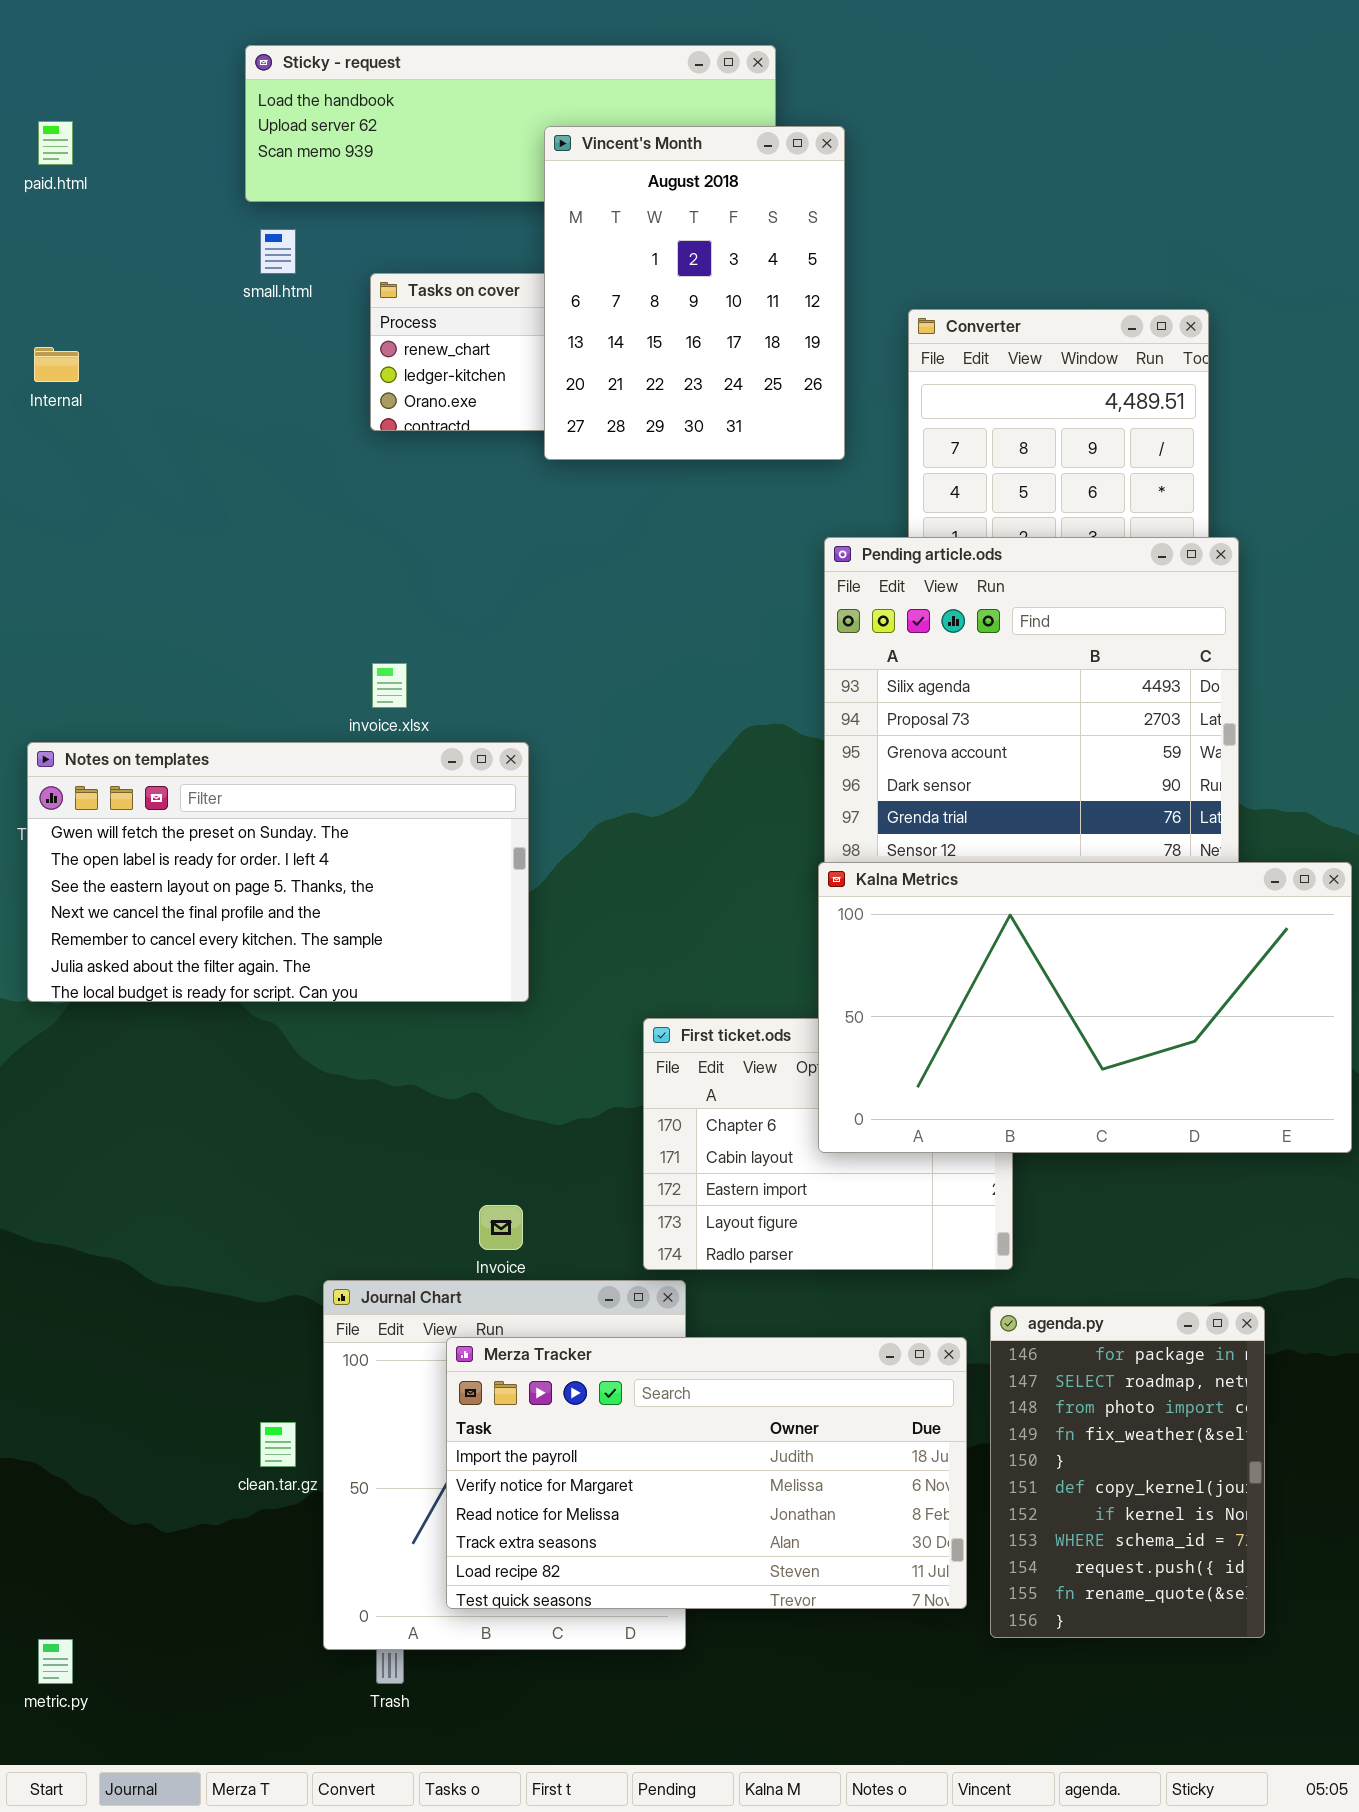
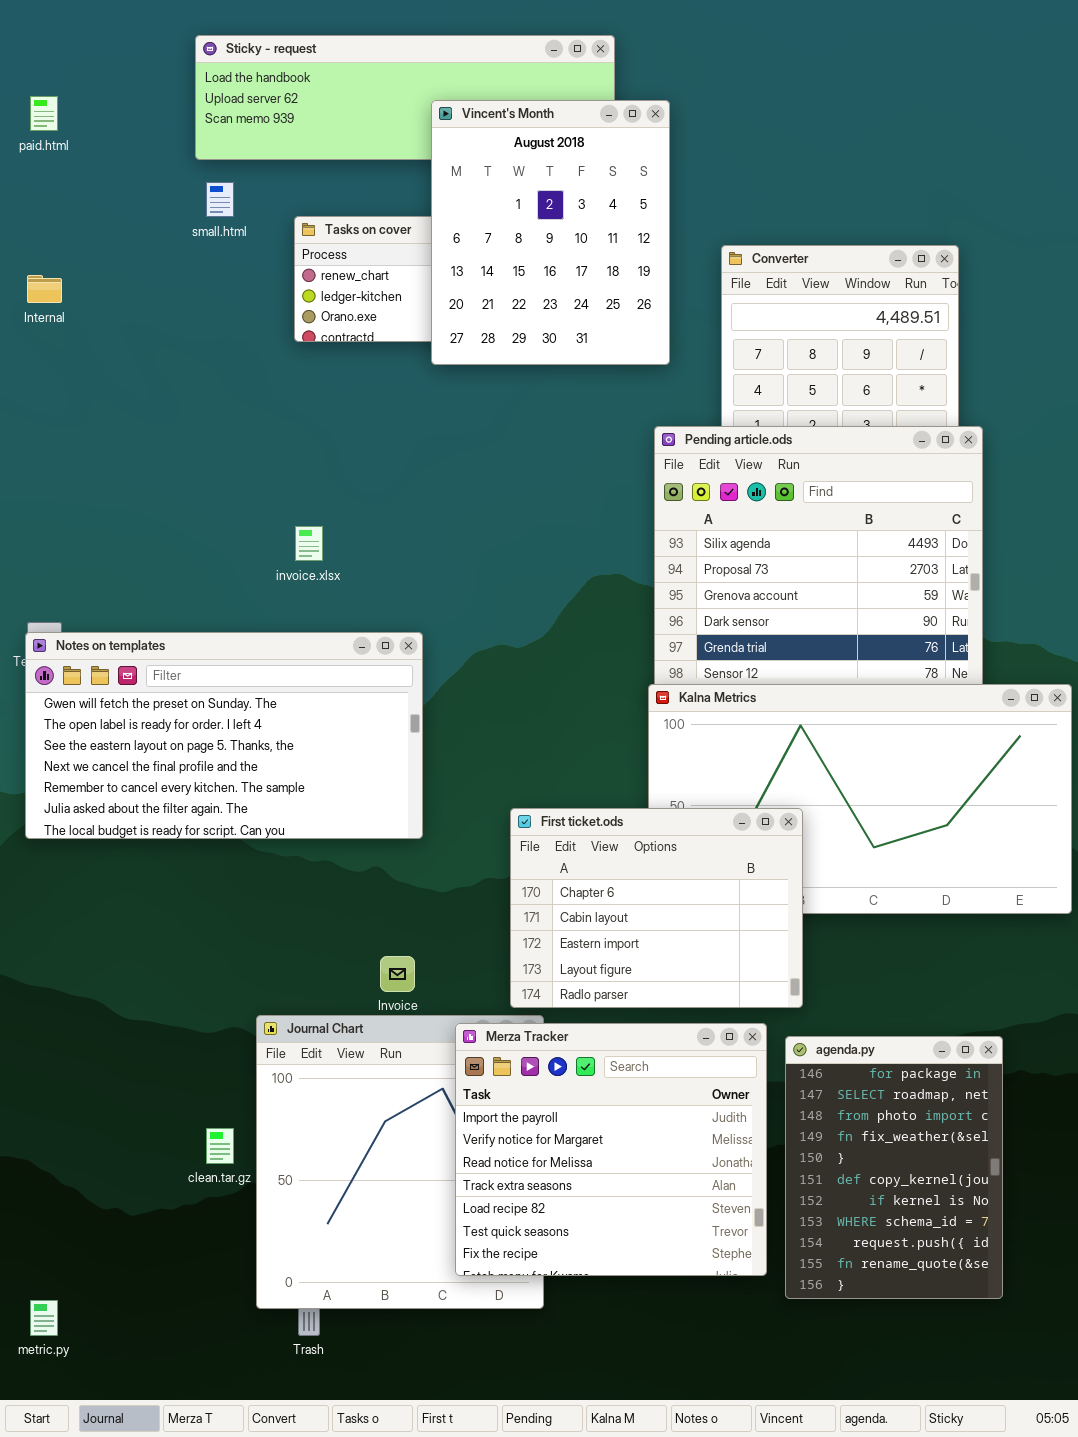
Notes on templates: [27,742,529,1002] -> [25,632,423,839], moved
First ticket.ods: [643,1018,1013,1270] -> [510,808,803,1008], raised
Merza Tracker: [446,1337,967,1609] -> [455,1023,767,1276], resized

